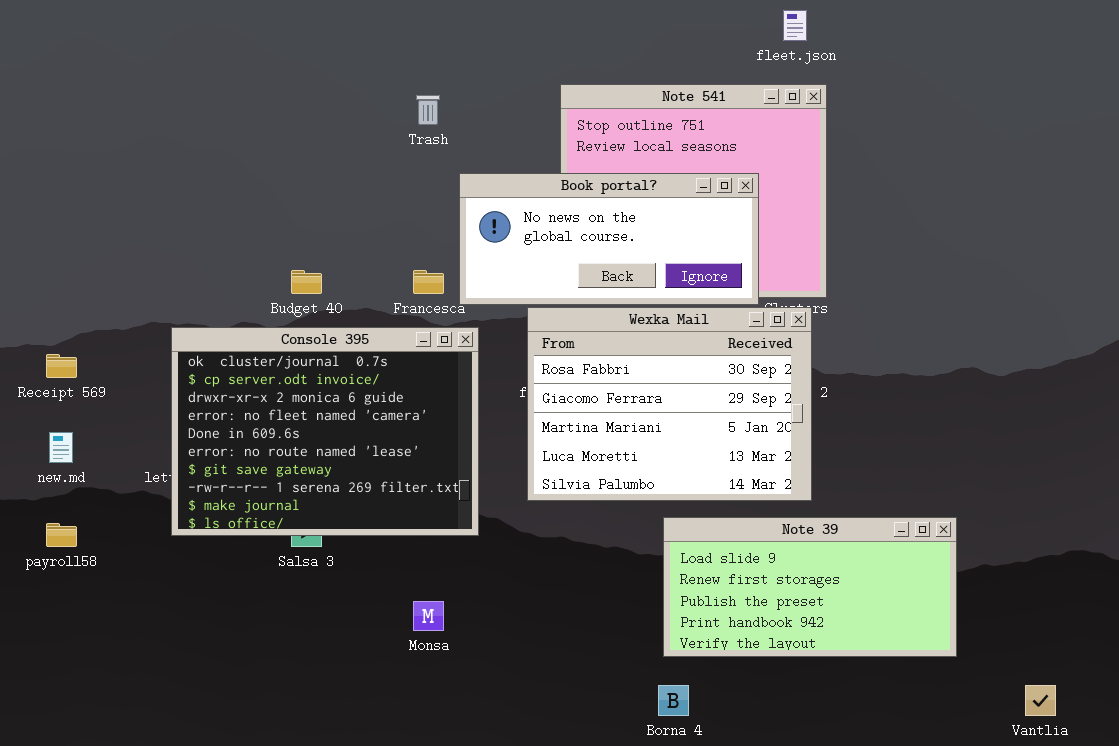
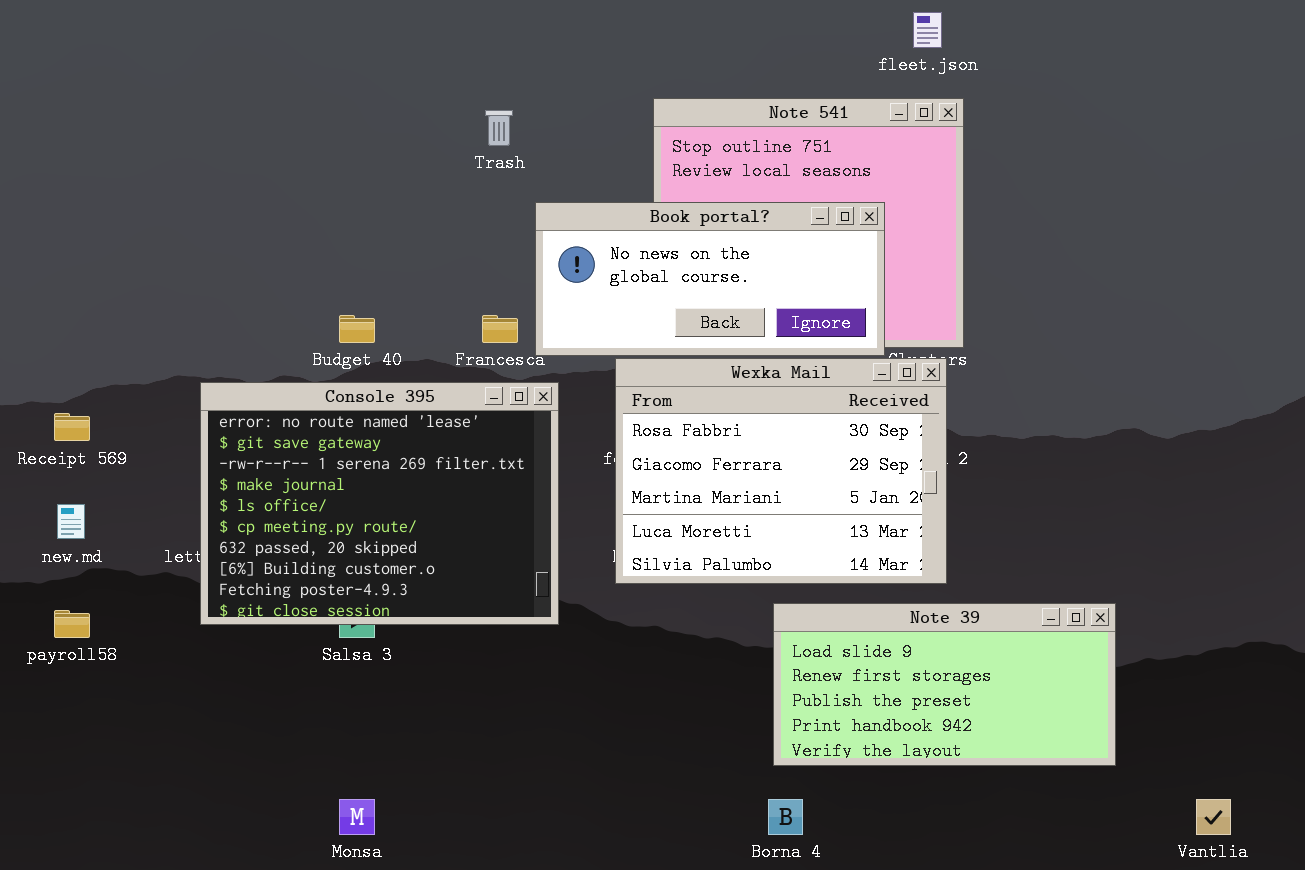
Console 395: [171,327,479,536] -> [200,382,559,625], scrolled down 5 rows
Monsa: [413,601,444,631] -> [339,799,375,835], moved

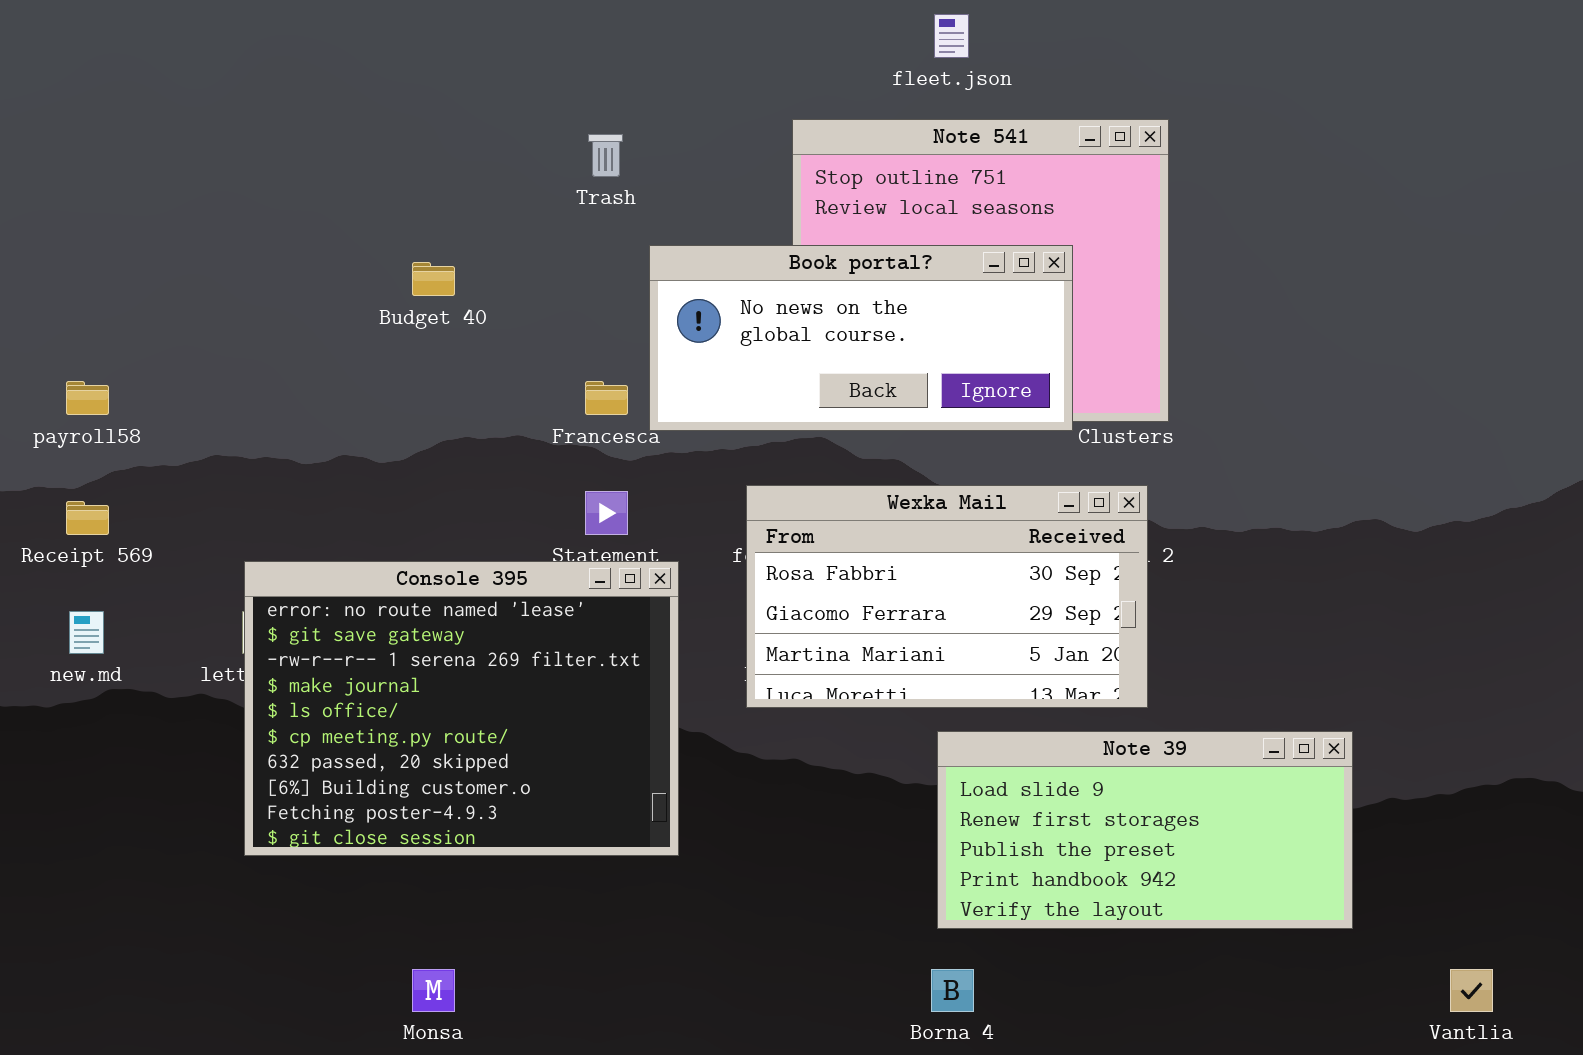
fleet.json: [913,12,942,48] -> [934,14,969,58], moved
Budget 40: [339,315,375,343] -> [412,262,455,296], moved
Wexka Mail: [615,358,947,584] -> [746,485,1148,708], resized
Console 395: [200,382,559,625] -> [244,561,679,856], moved
payroll58: [54,610,90,638] -> [66,381,109,415], moved

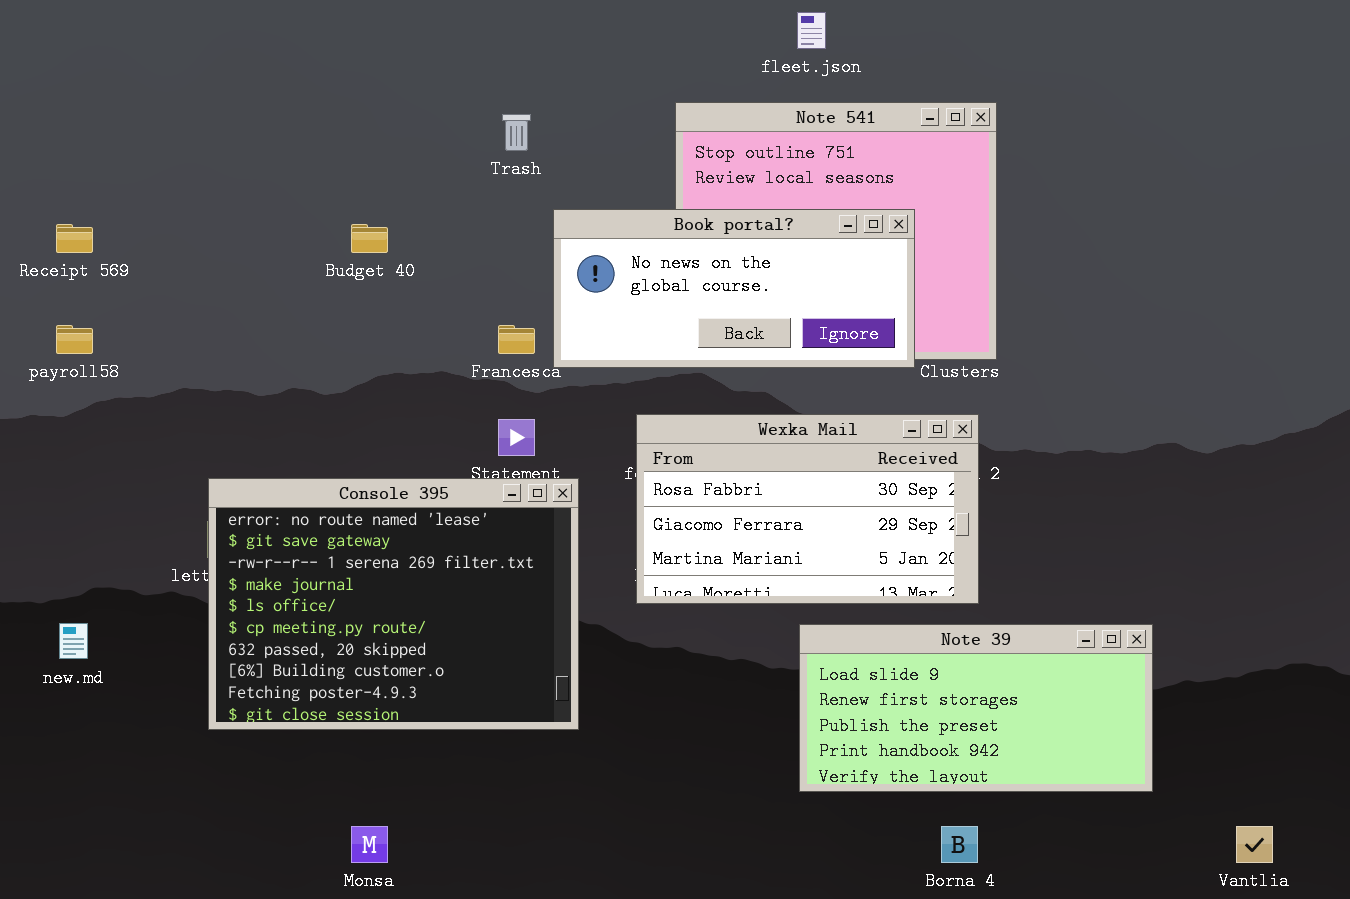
Receipt 569: [66,501,109,535] -> [56,224,93,253], moved
new.md: [69,611,104,654] -> [59,623,88,659], moved
Borna 4: [931,969,974,1012] -> [941,826,978,863], moved

